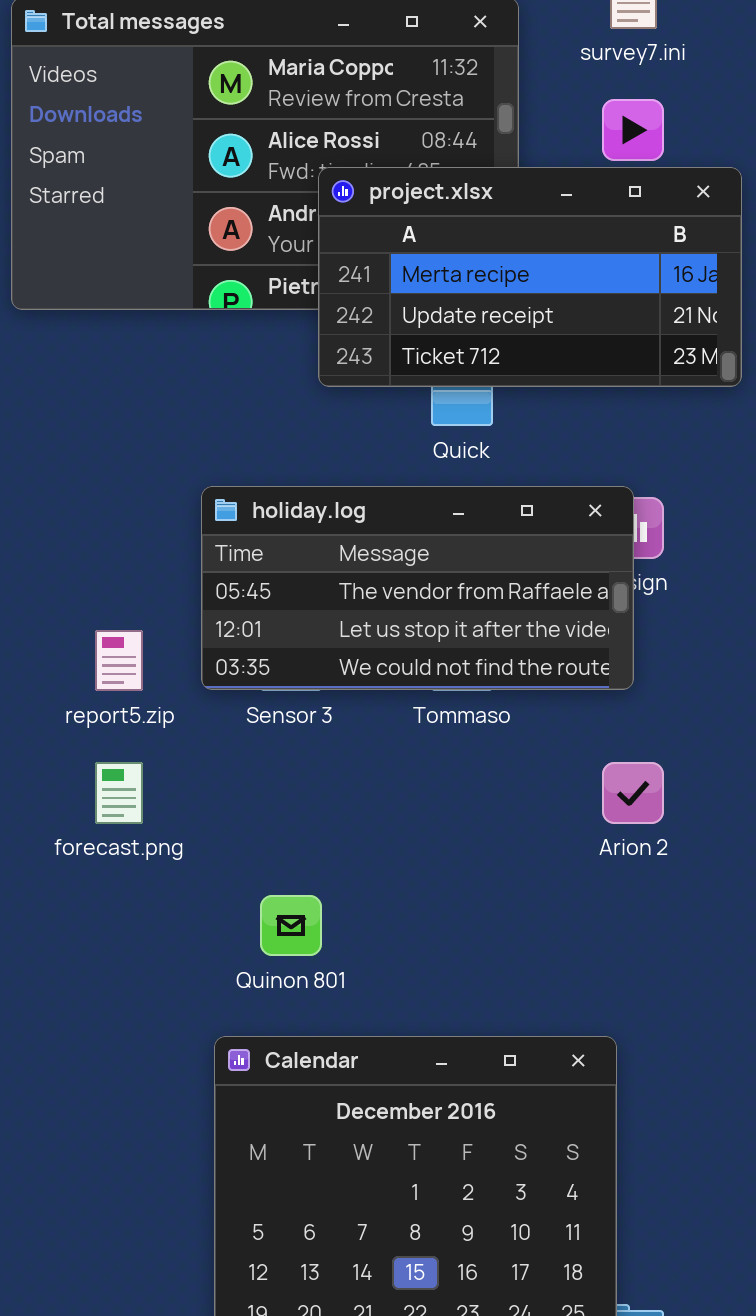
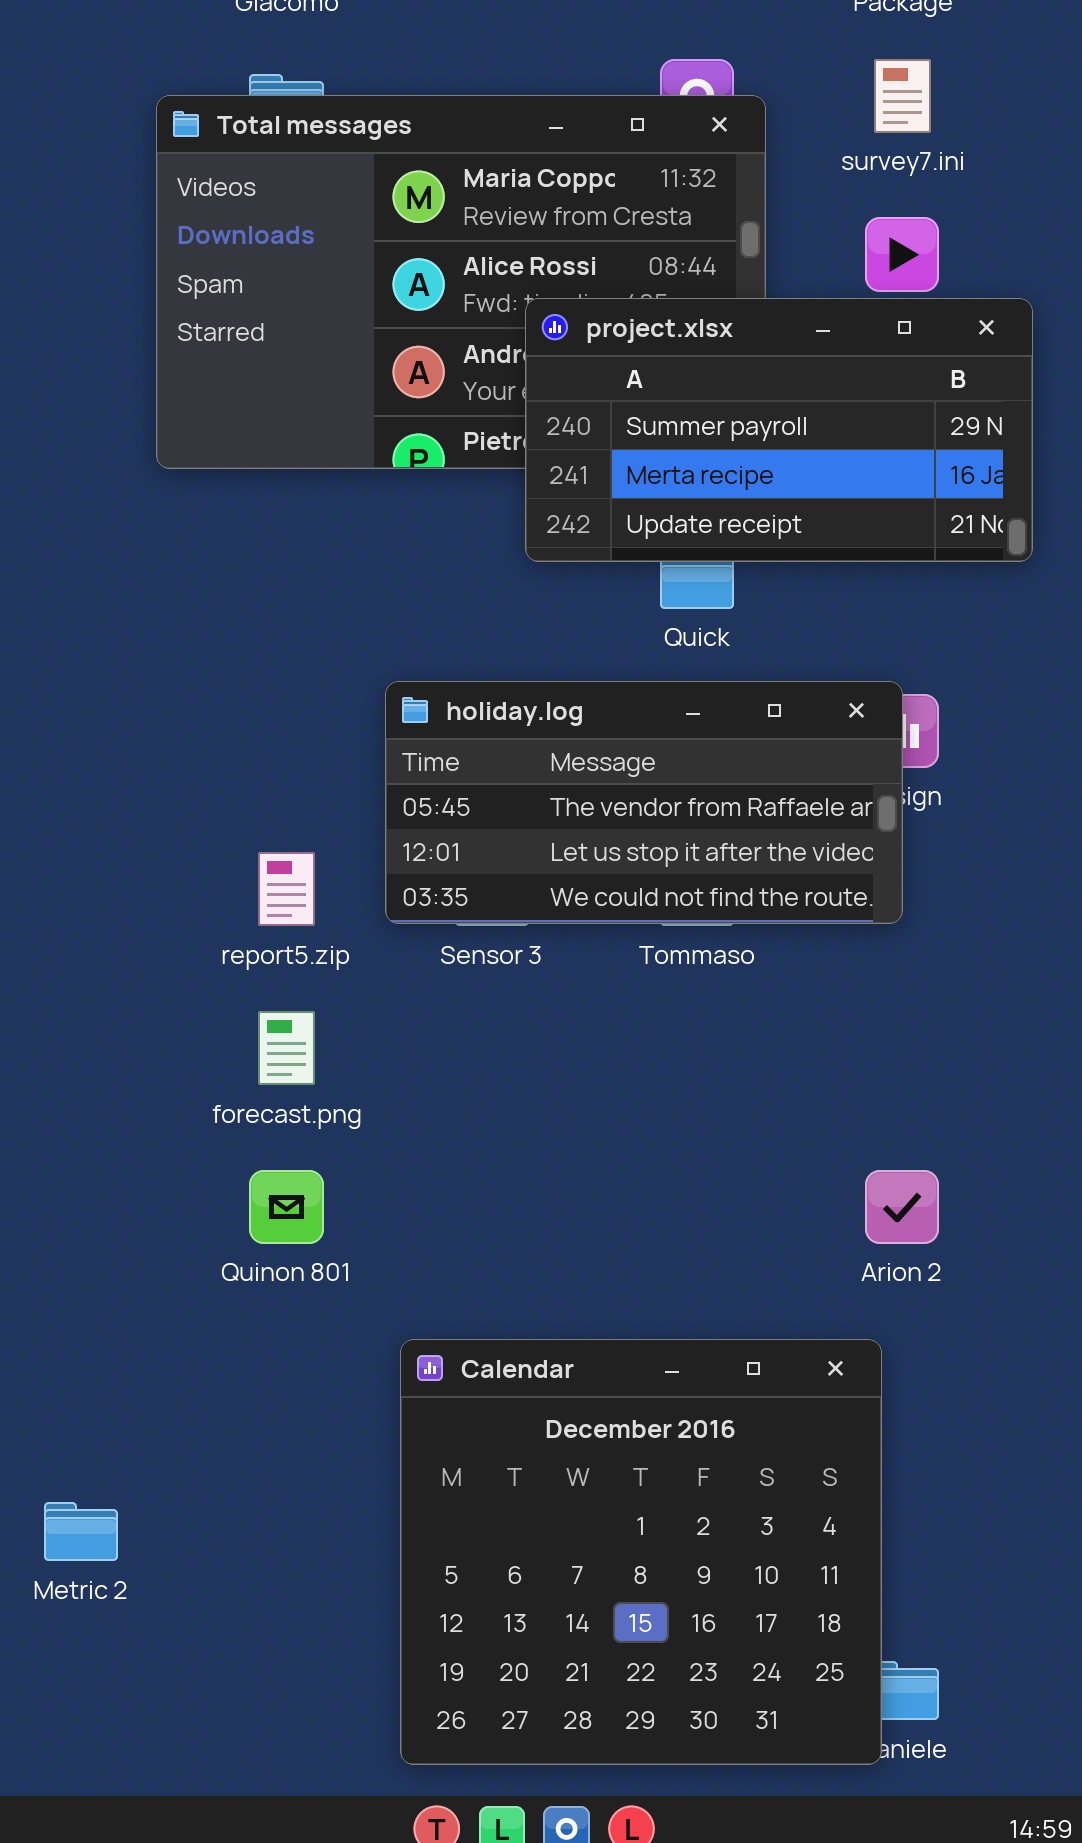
project.xlsx: [318,167,742,387] -> [525,298,1033,562], scrolled up 1 row
Arion 2: [602,762,664,824] -> [865,1170,939,1244], moved
Quinon 801: [260,895,322,956] -> [249,1170,324,1244], moved

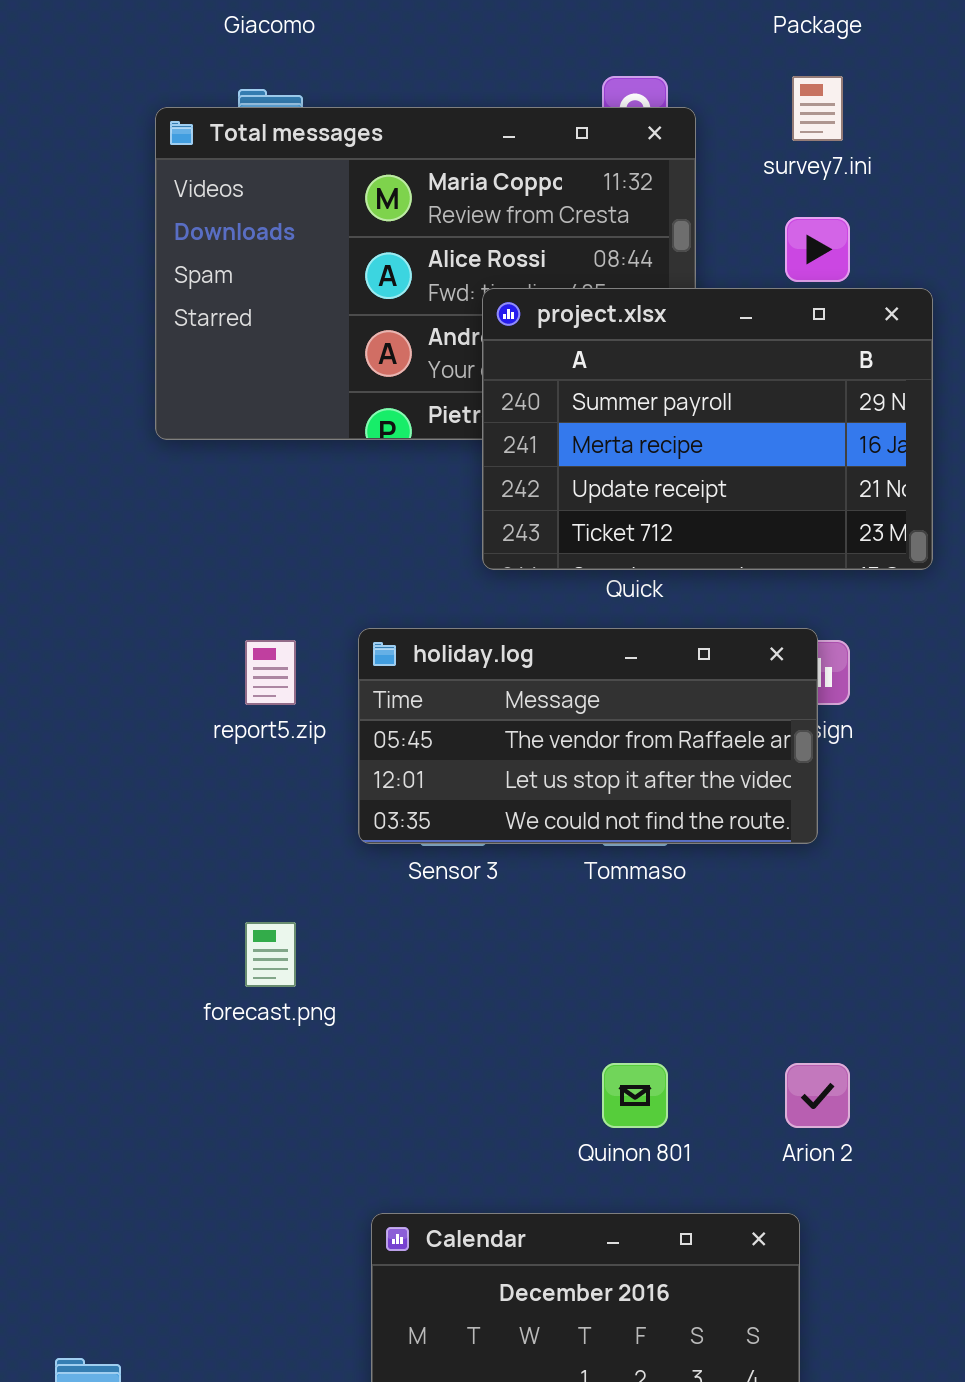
project.xlsx: [525,298,1033,562] -> [482,288,933,570], resized
report5.zip: [258,852,315,926] -> [245,640,296,705], moved
Quinon 801: [249,1170,324,1244] -> [602,1063,668,1128], moved

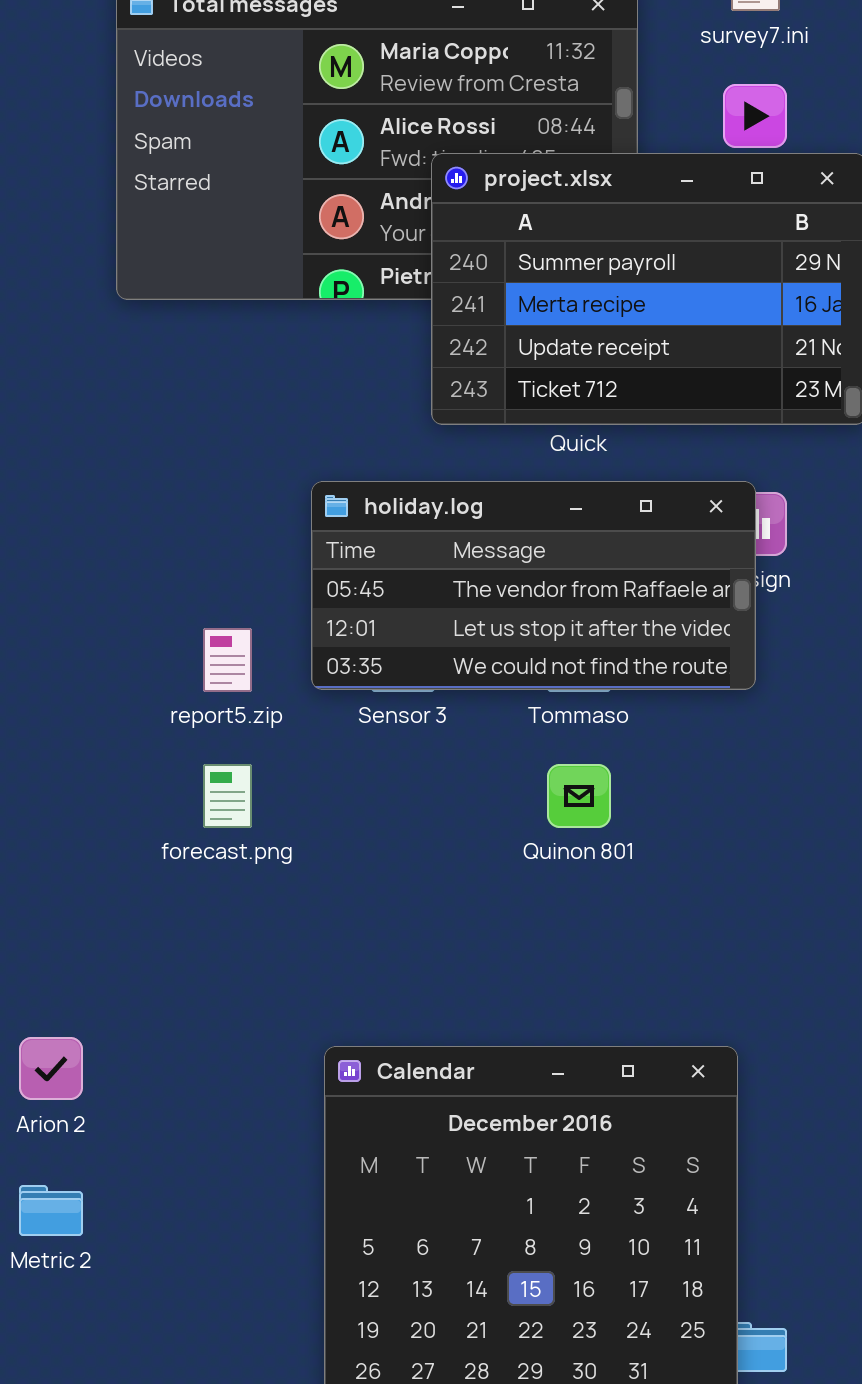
report5.zip: [245,640,296,705] -> [203,628,252,692], moved
Quinon 801: [602,1063,668,1128] -> [547,764,611,828], moved
Arion 2: [785,1063,850,1128] -> [19,1037,83,1100], moved

